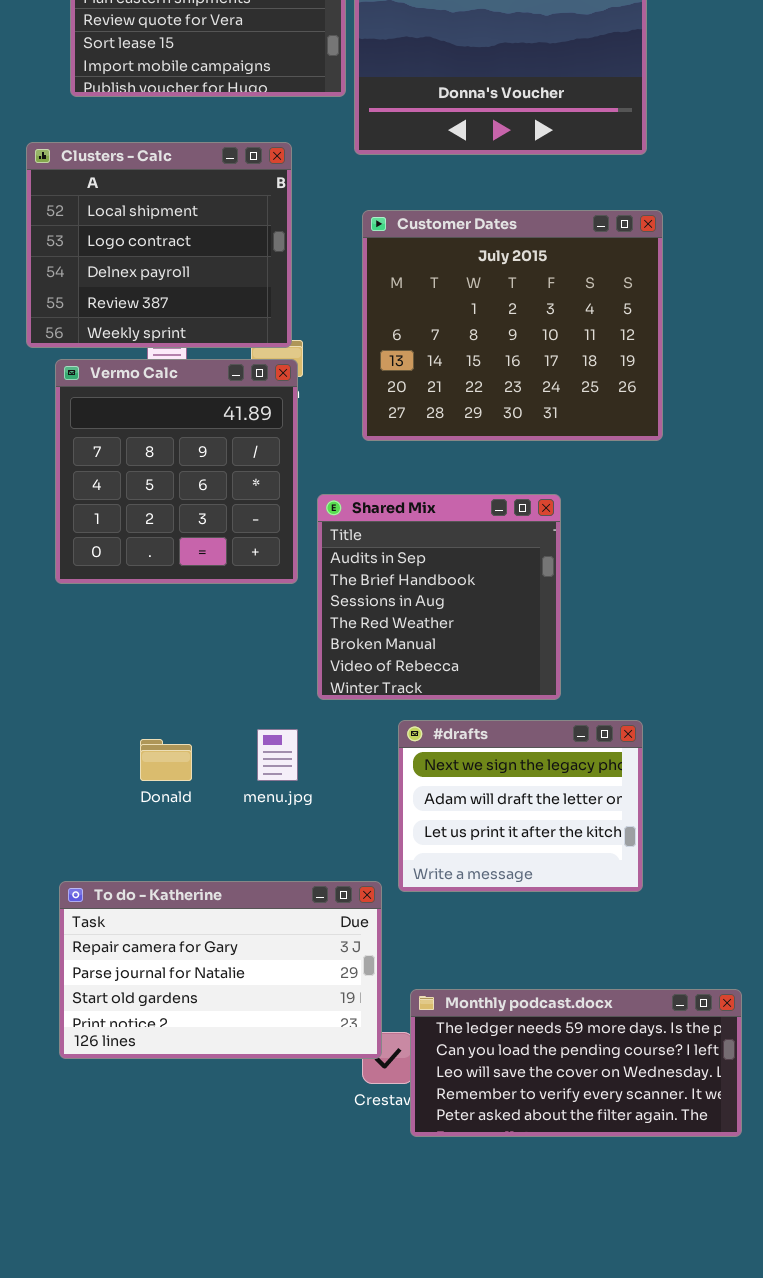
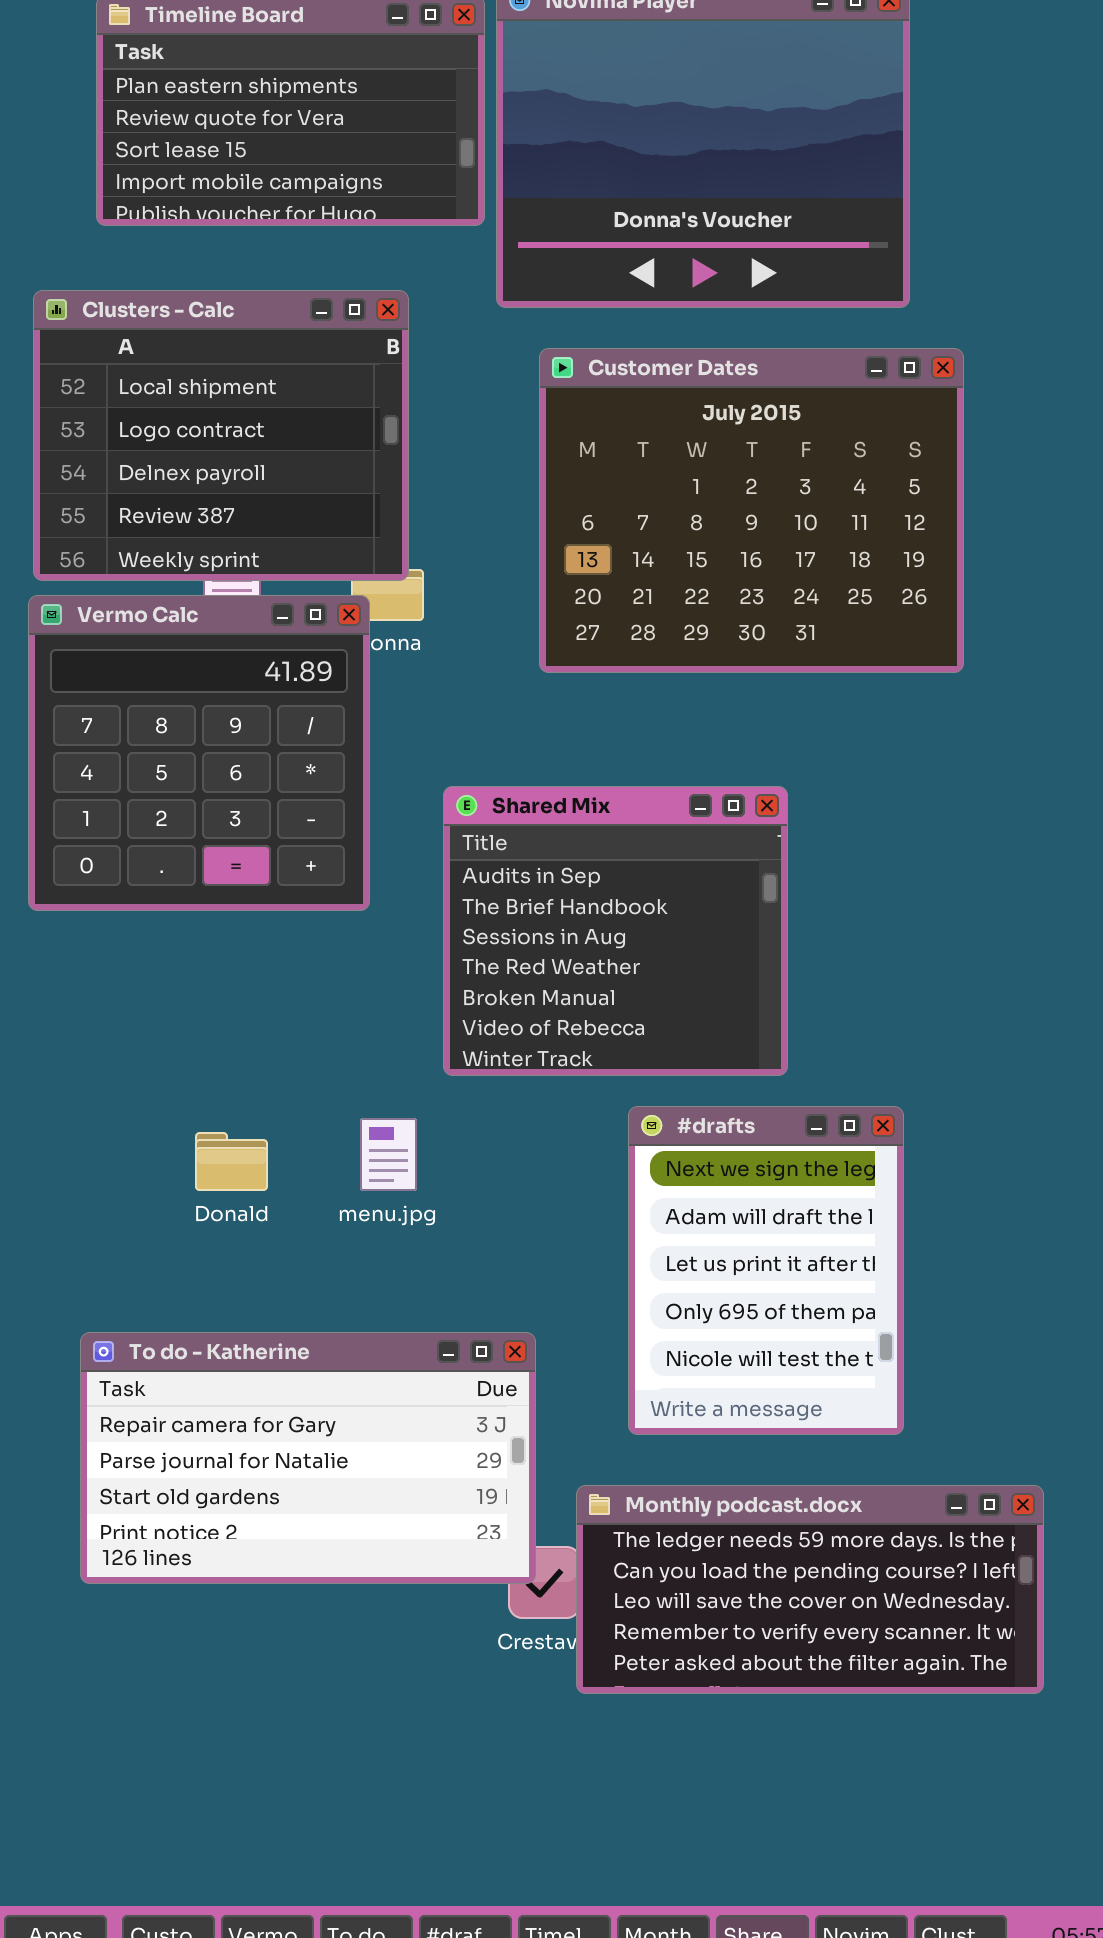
Customer Dates: [362,210,663,441] -> [539,348,964,673], moved
Vermo Calc: [55,359,298,584] -> [28,595,370,911], moved
#drafts: [398,720,643,892] -> [628,1106,904,1435], resized

